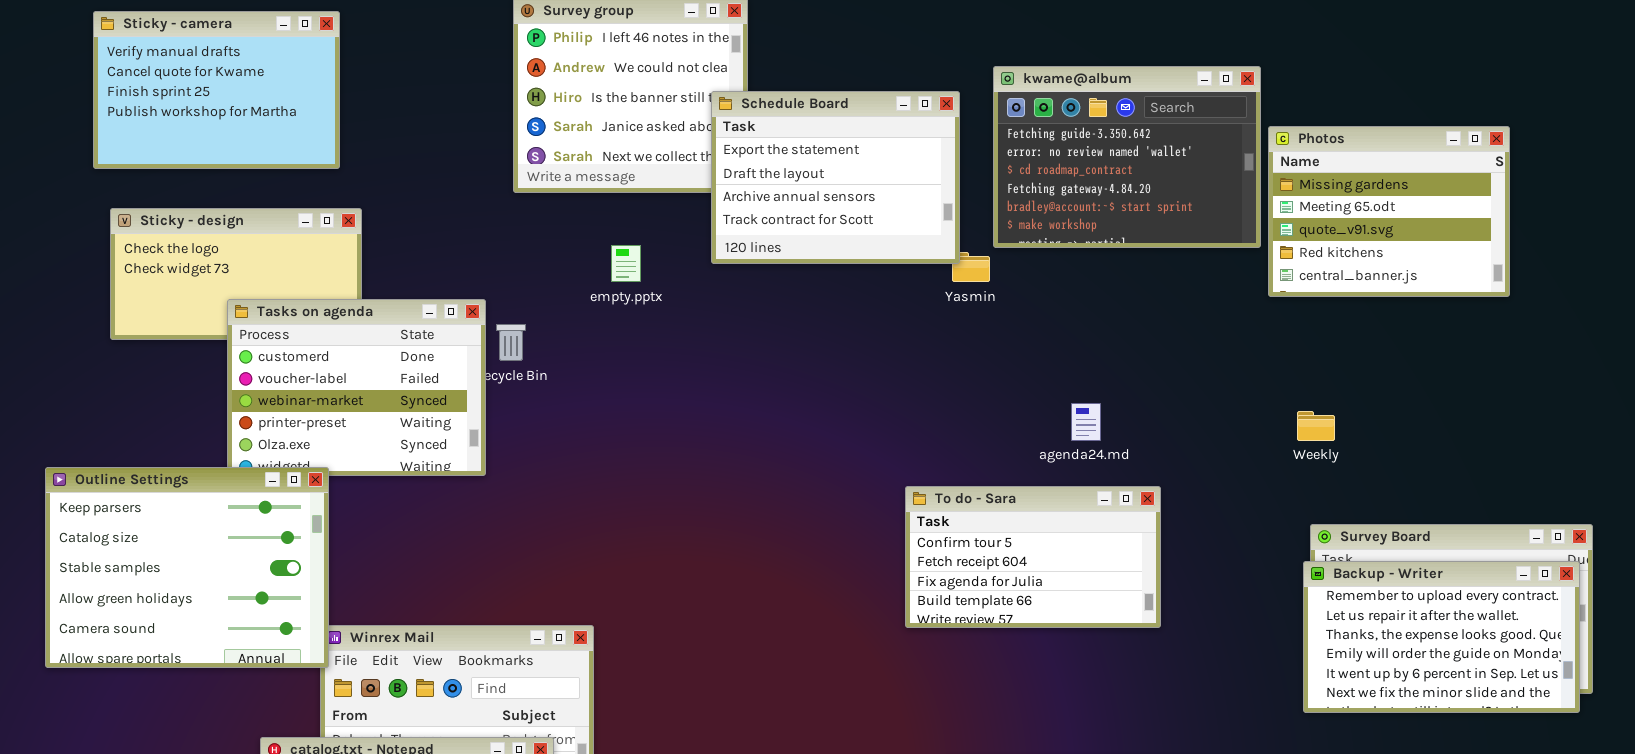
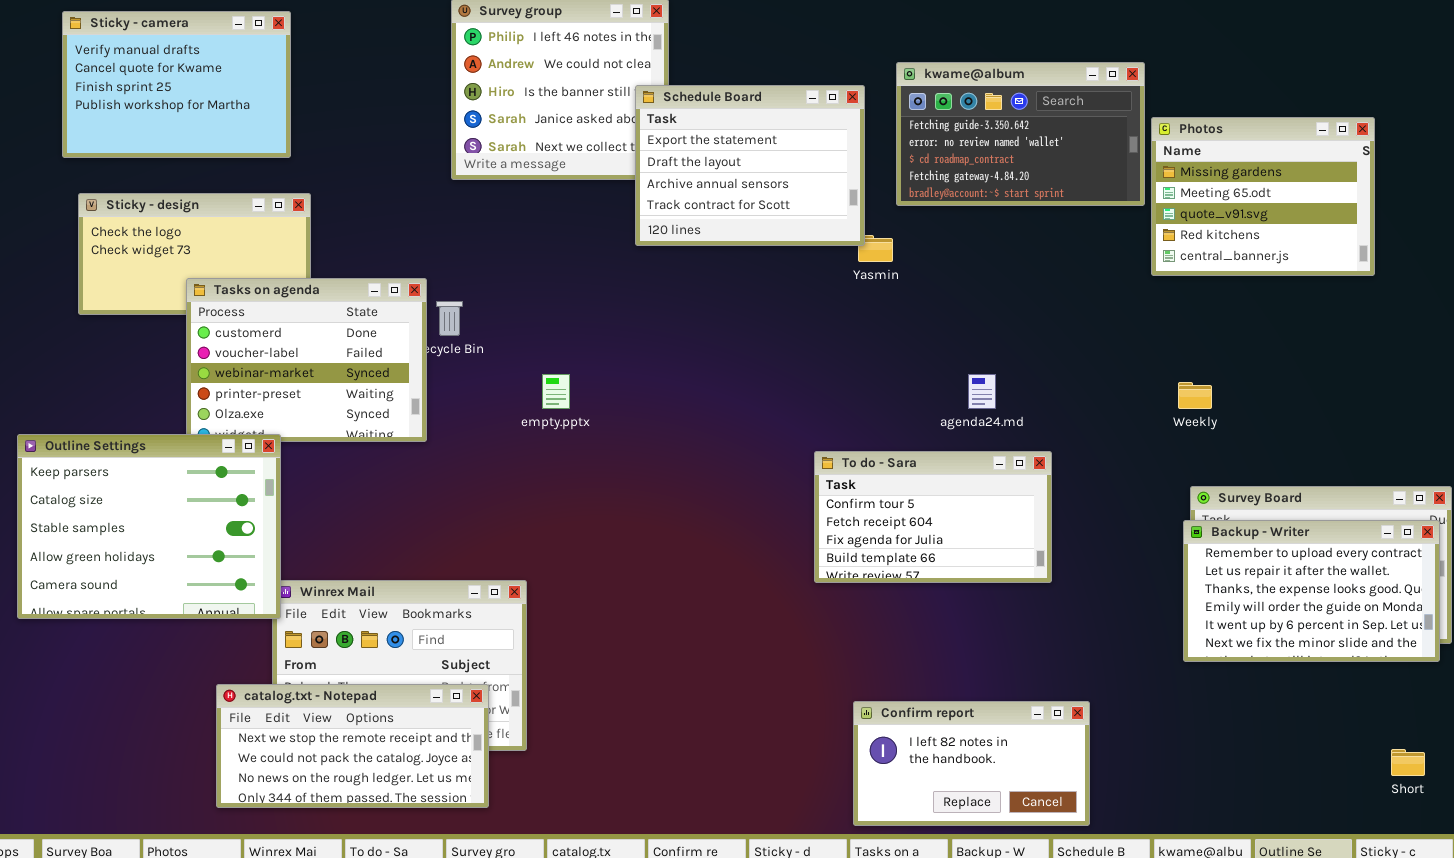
kwame@album: [993,66,1261,248] -> [896,62,1145,206], resized
empty.pptx: [611,245,641,282] -> [542,374,570,409], moved

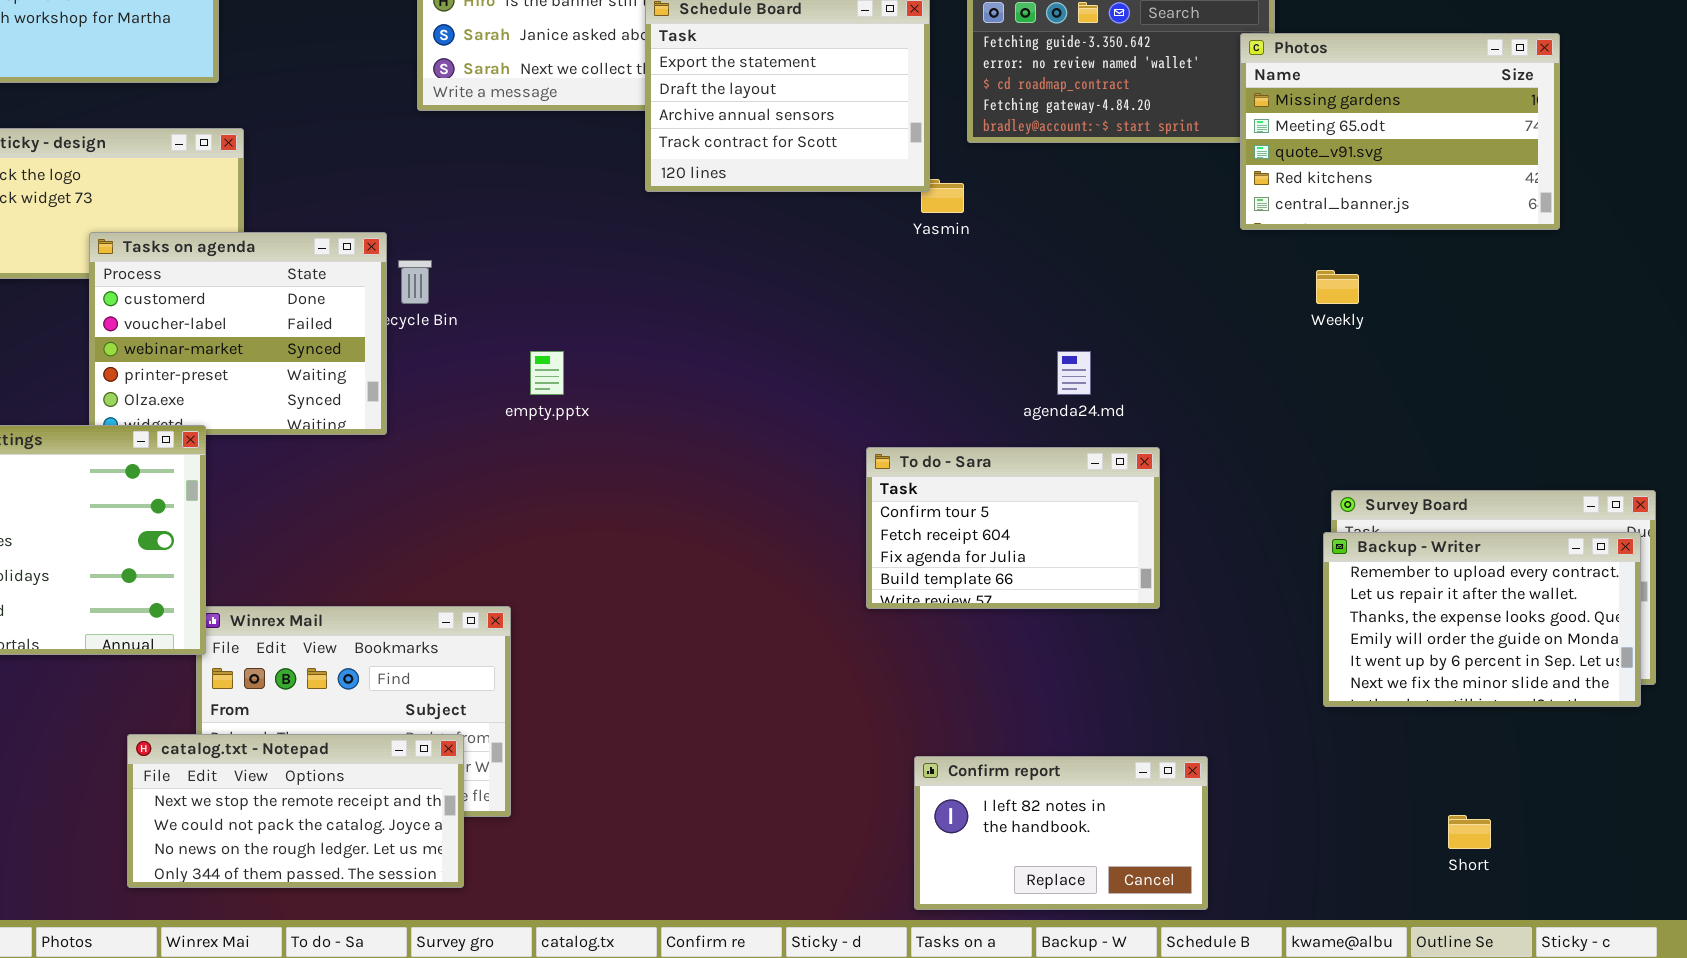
Photos: [1151,117,1375,276] -> [1240,33,1560,230], resized
Weekly: [1178,382,1212,409] -> [1316,270,1359,304], moved
Short: [1391,749,1425,776] -> [1448,815,1491,849], moved

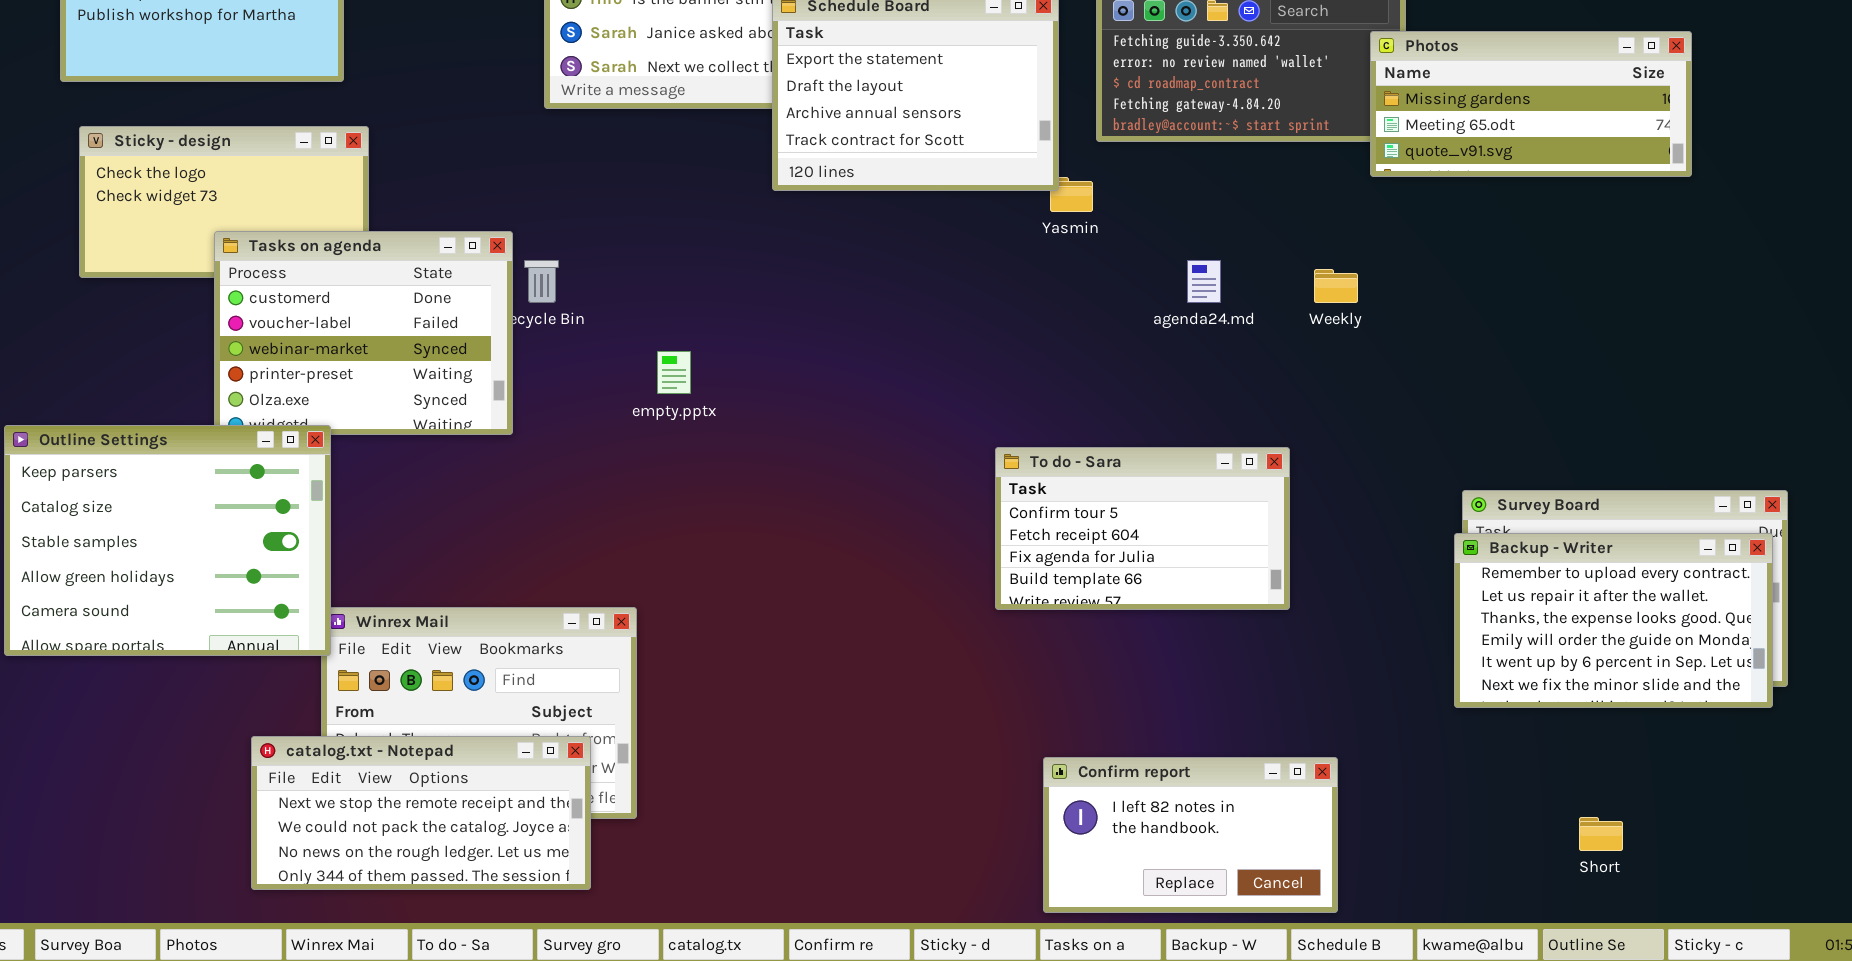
Photos: [1240,33,1560,230] -> [1370,31,1692,177], resized
Weekly: [1316,270,1359,304] -> [1314,269,1358,303], moved
agenda24.md: [1057,351,1091,395] -> [1187,260,1221,303], moved

